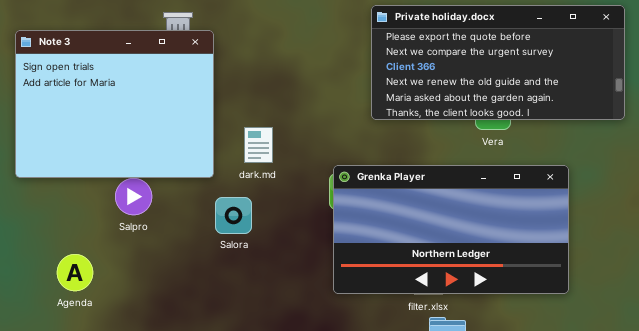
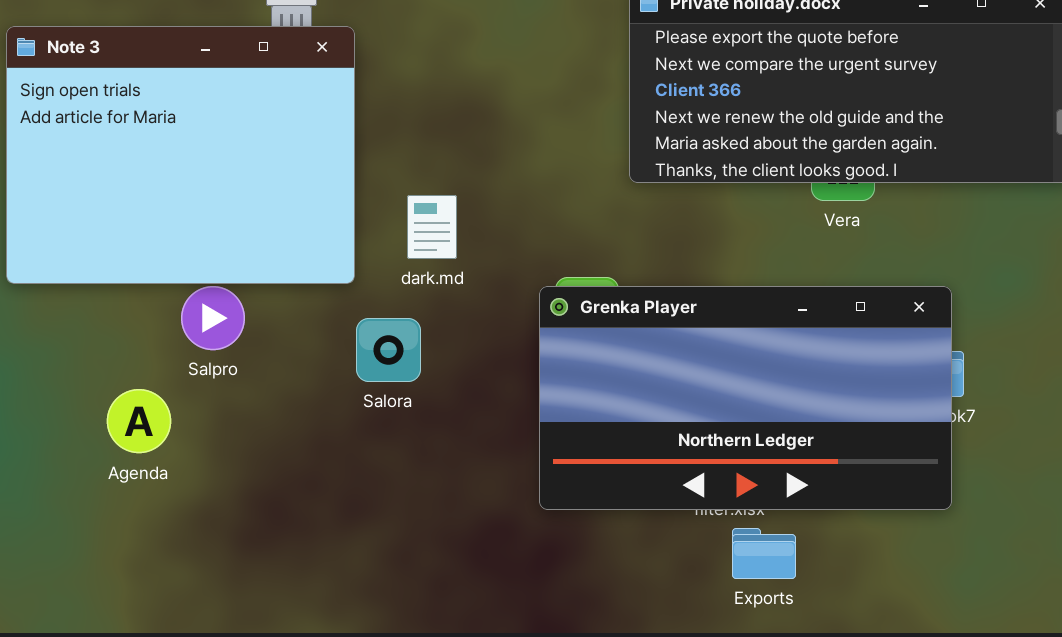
Grenka Player: [333,165,569,294] -> [539,286,952,510], moved
Agenda: [57,254,93,291] -> [107,389,171,453], moved

